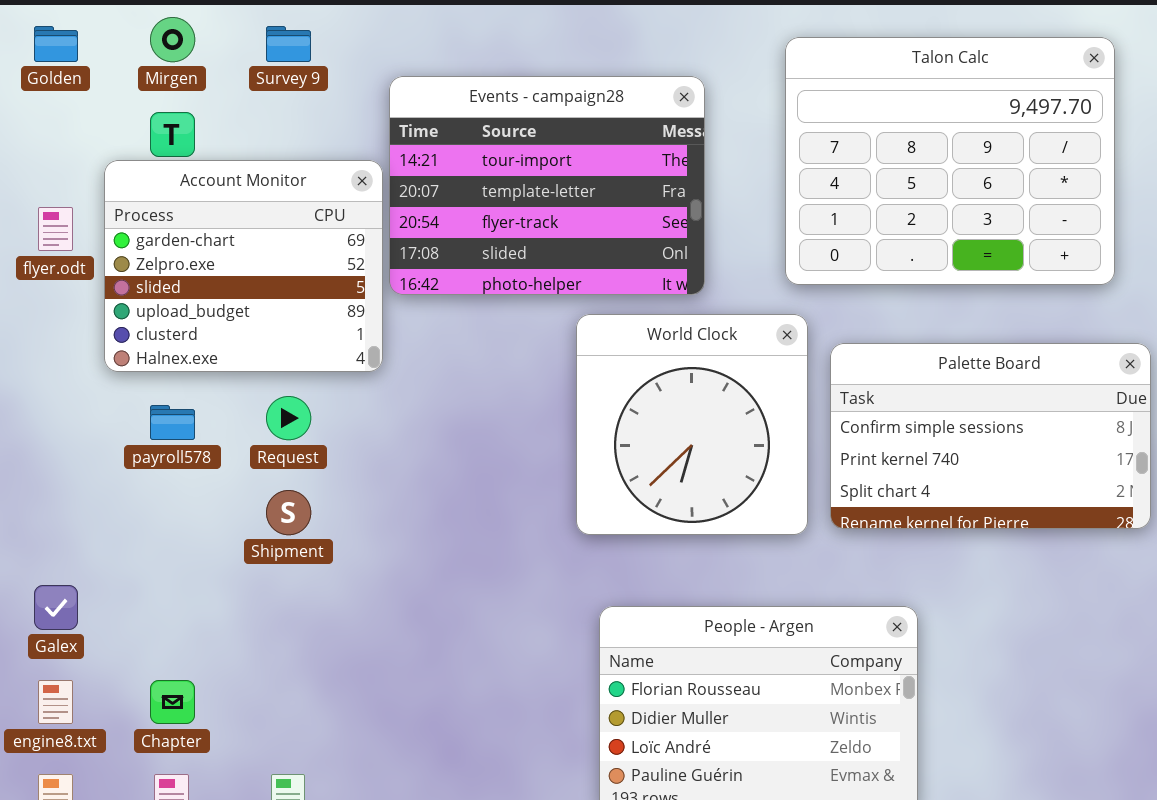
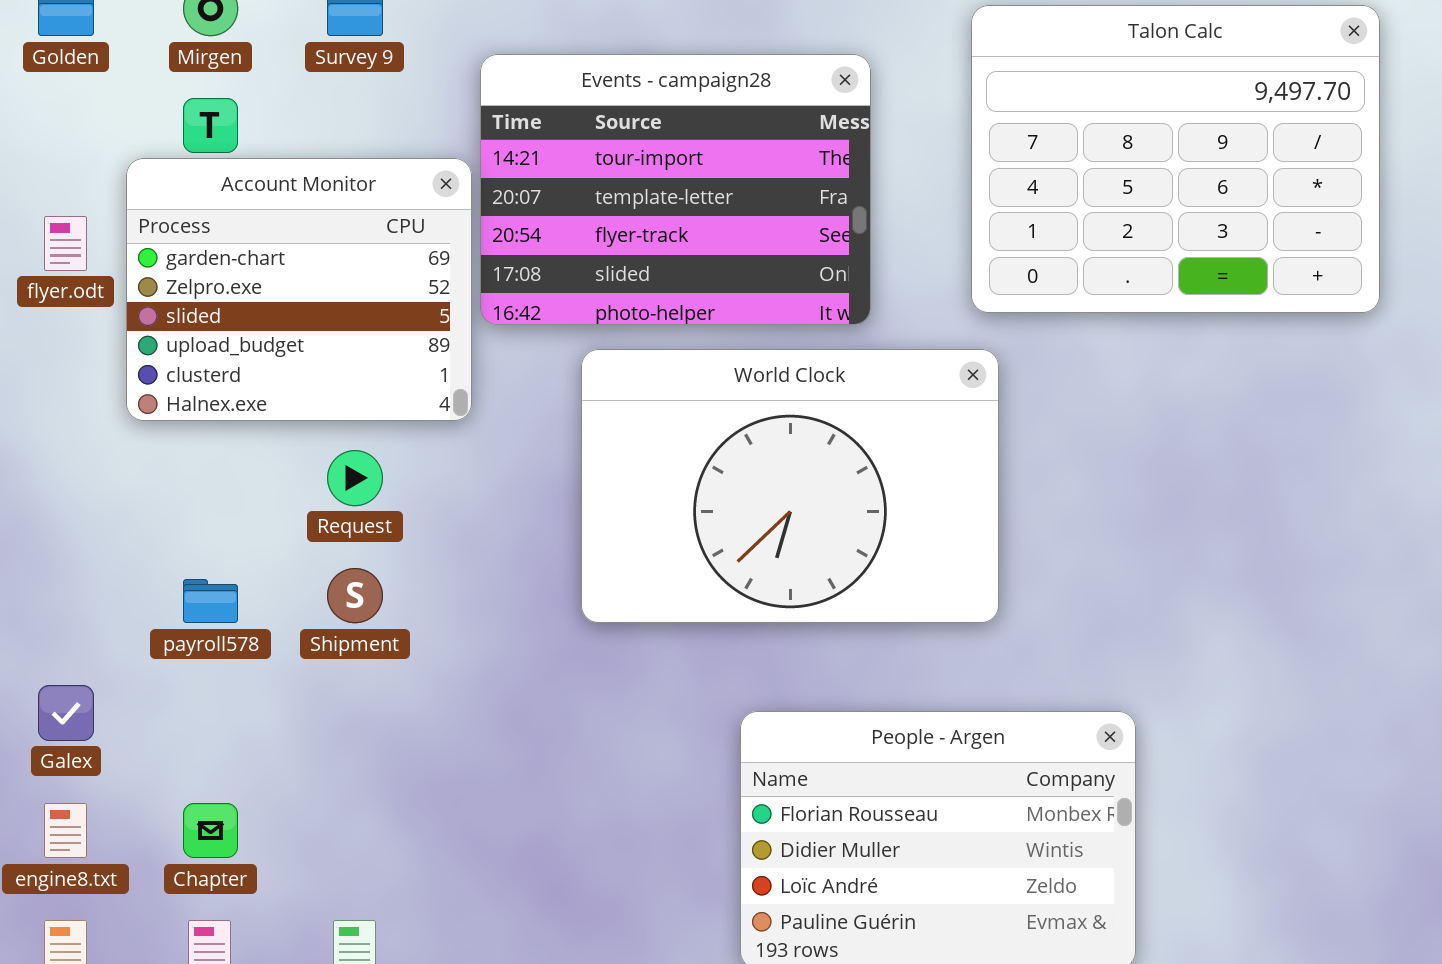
World Clock: [576,314,808,535] -> [581,349,999,623], resized
Palette Board: [830,343,1151,529] -> none, closed
payroll578: [150,405,195,440] -> [183,579,238,623], moved

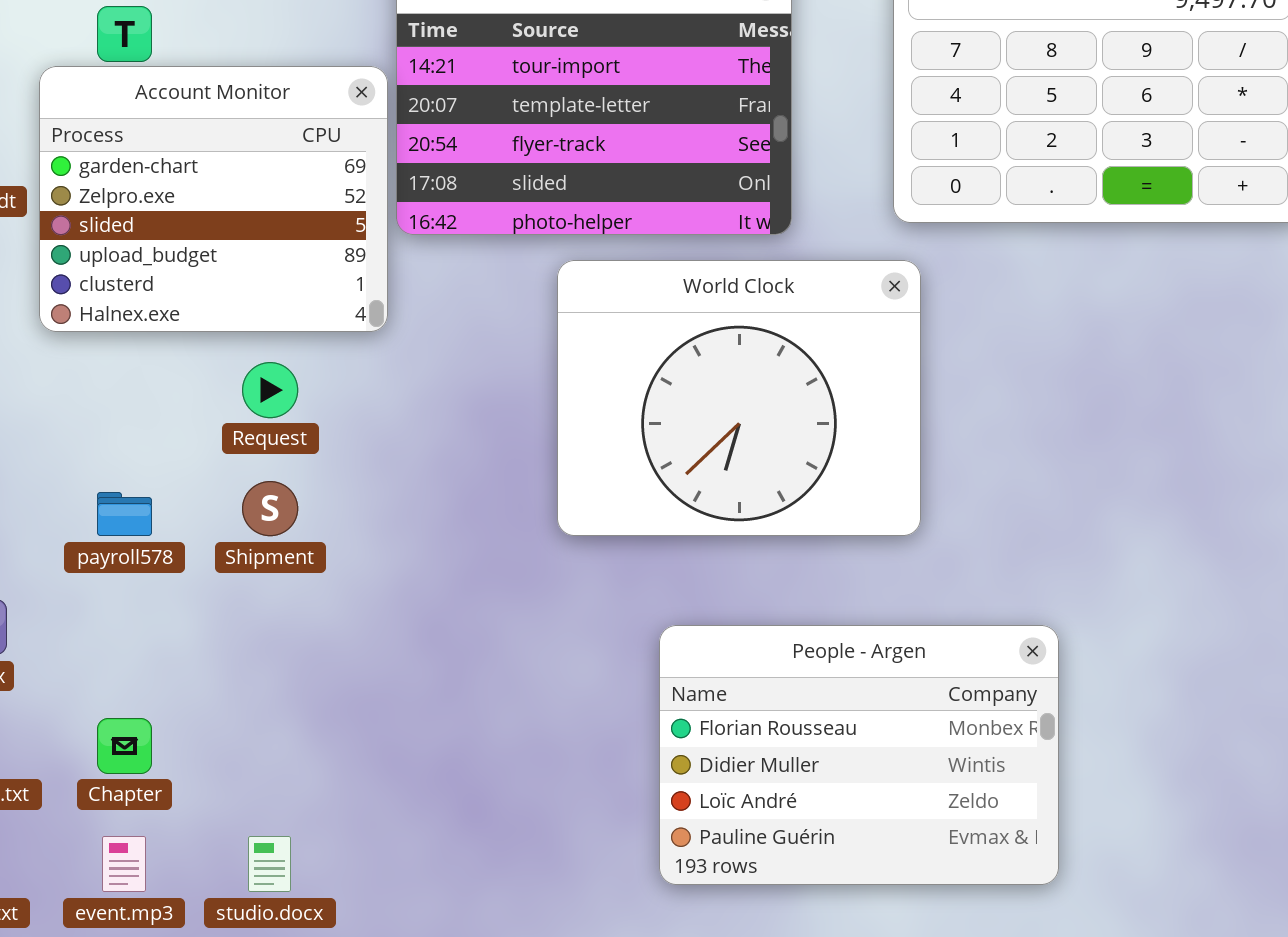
World Clock: [581,349,999,623] -> [557,260,921,536], resized

